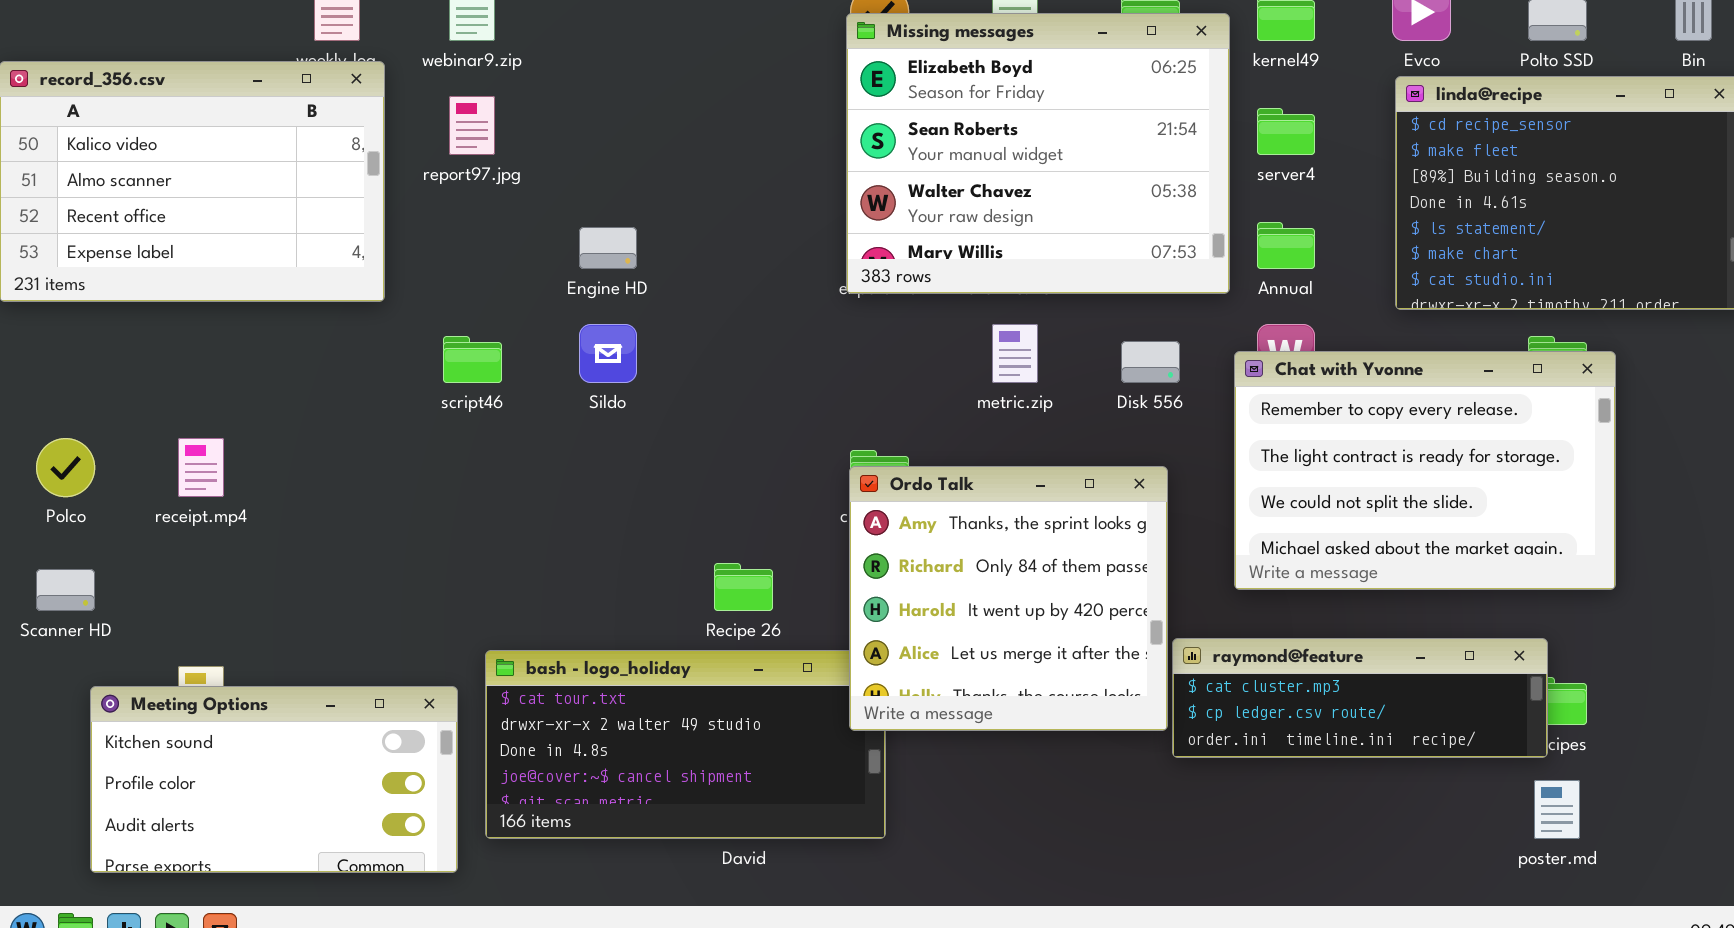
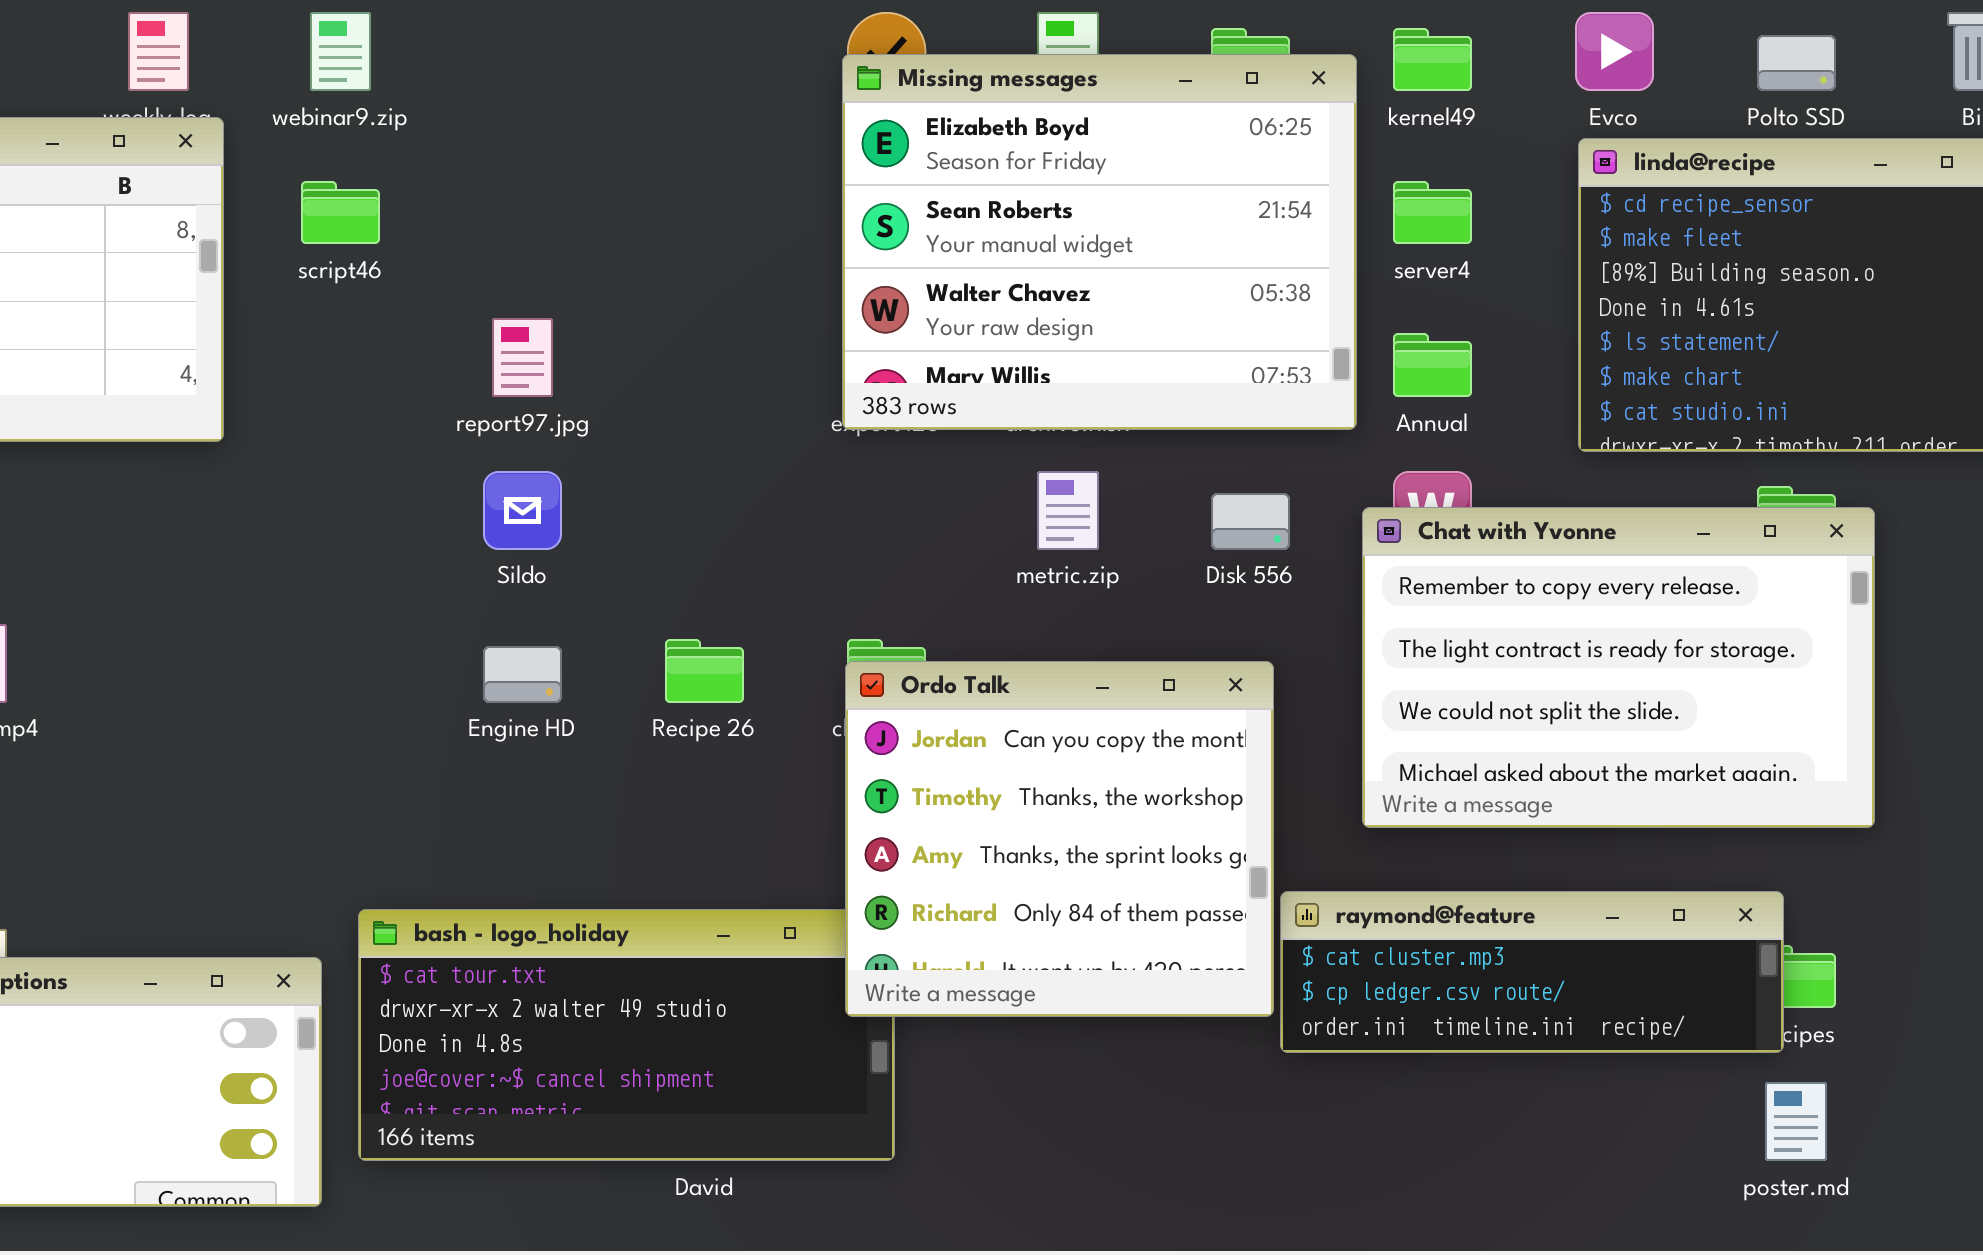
report97.jpg: [449,96,495,155] -> [492,318,553,397], moved
Engine HD: [579,227,637,269] -> [483,646,562,703], moved
script46: [443,336,502,383] -> [301,181,380,244], moved
Ordo Talk: [849,466,1168,731] -> [845,661,1274,1017], scrolled up 2 rows
Recipe 26: [714,563,773,611] -> [665,639,744,703], moved

